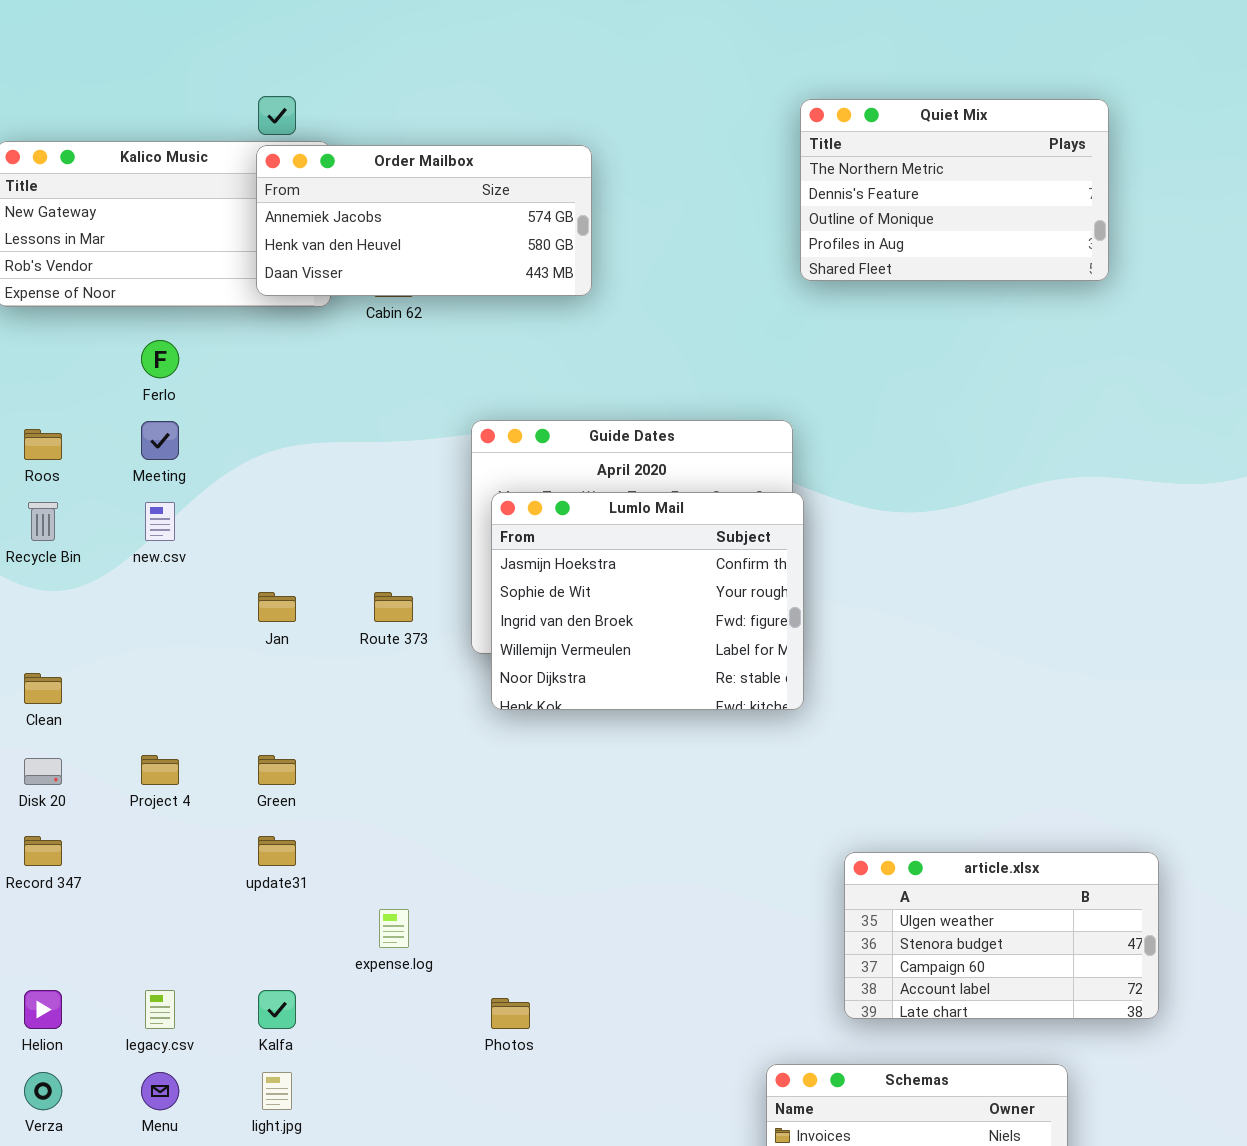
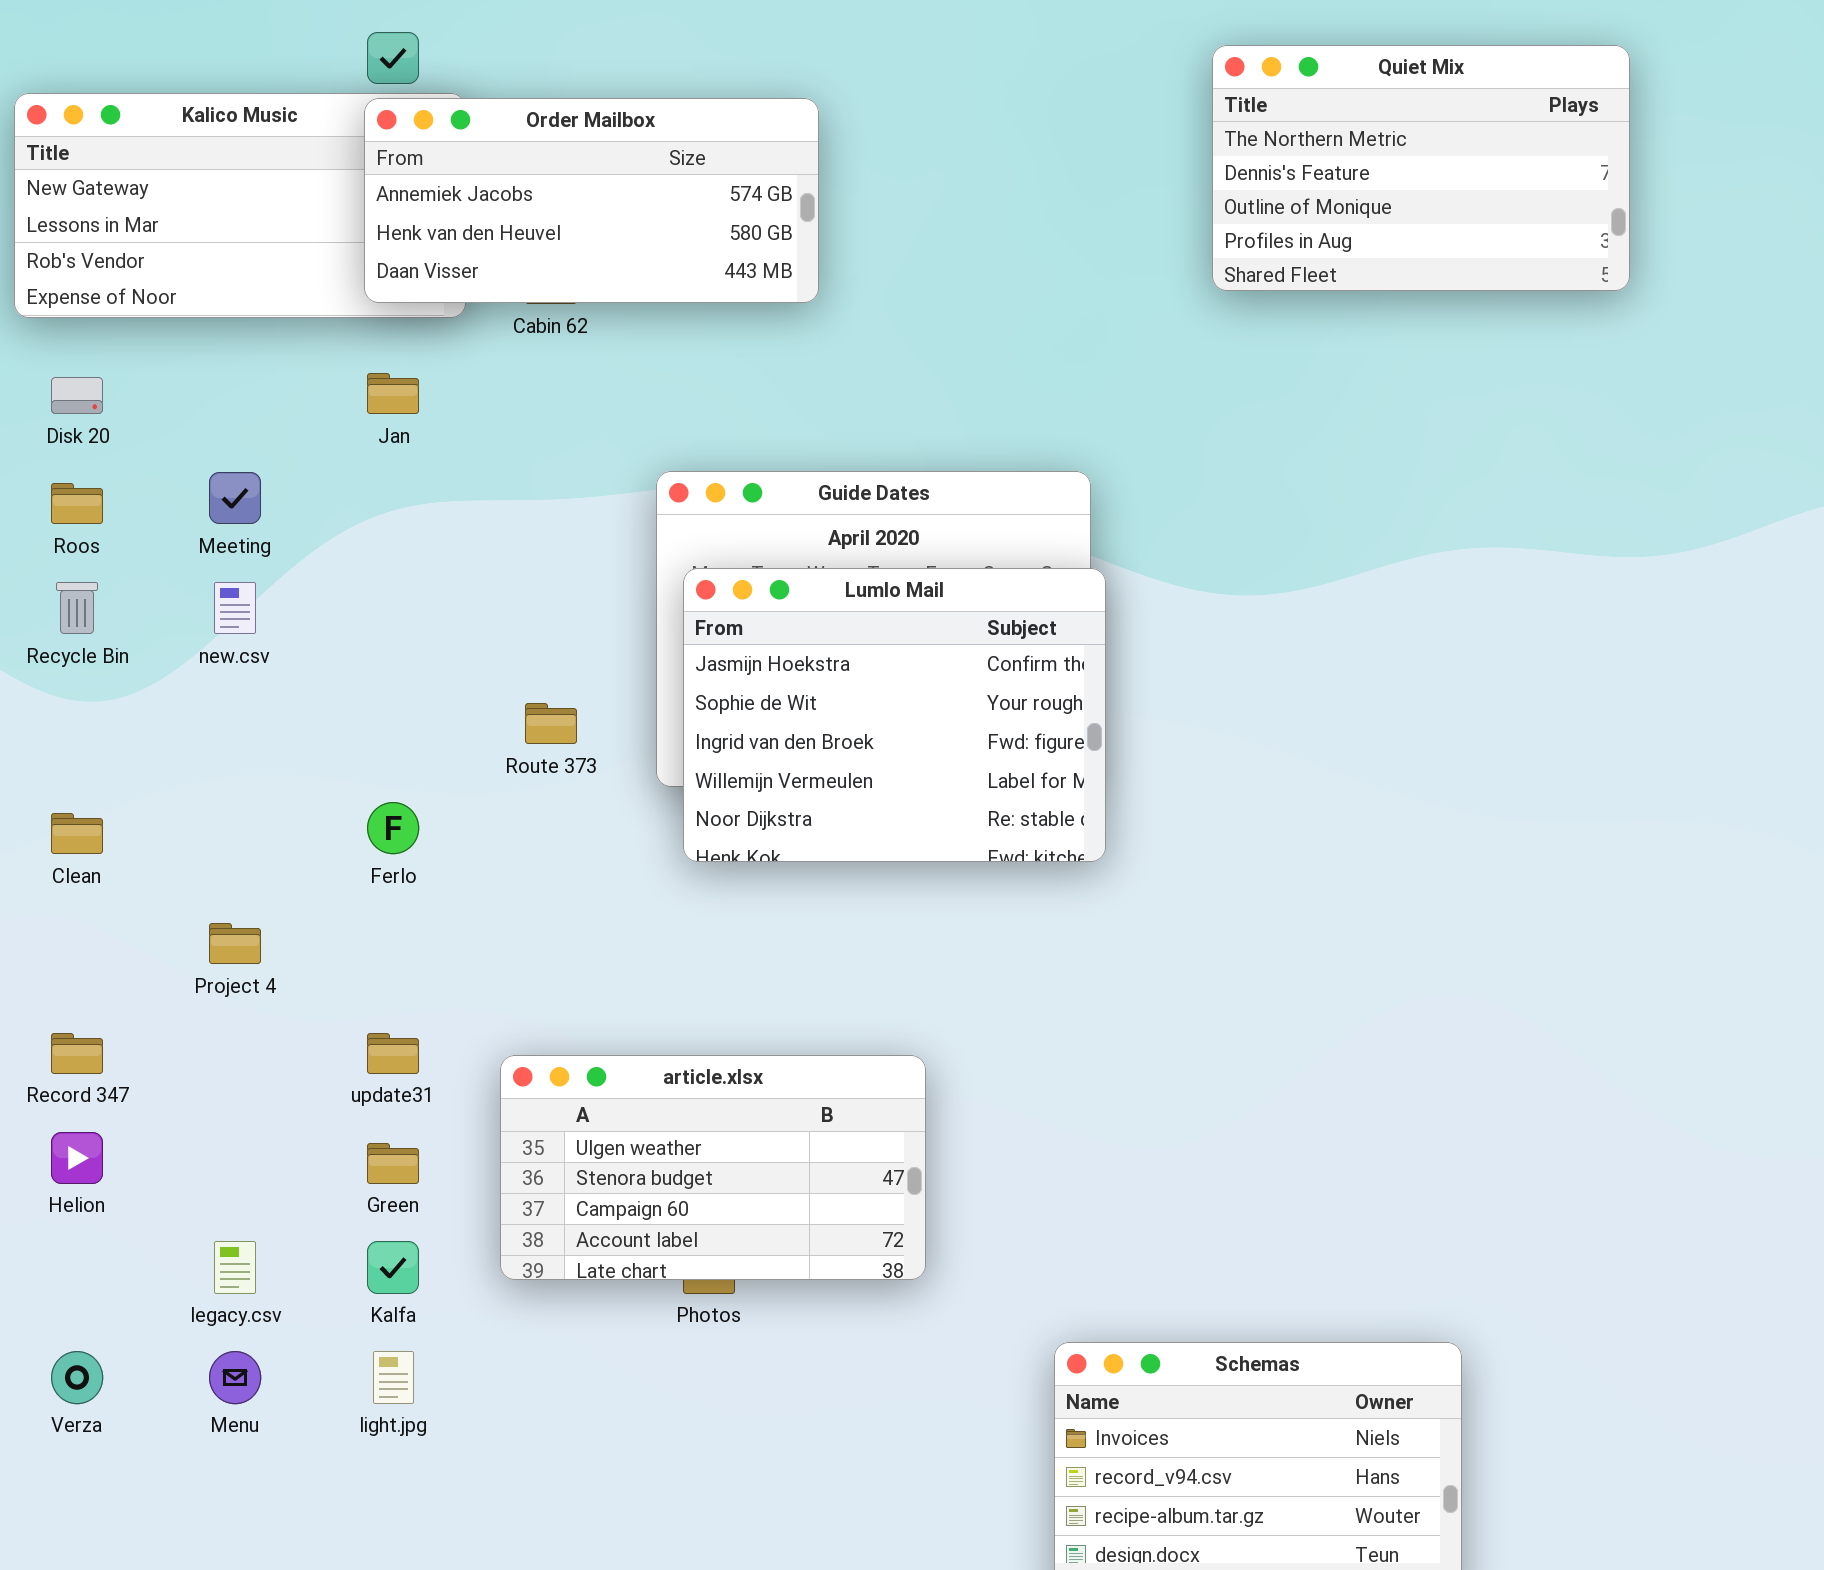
Quiet Mix: [800,99,1109,281] -> [1212,45,1630,291], moved
Ferlo: [141,340,179,378] -> [367,802,419,854], moved
Jan: [258,592,296,622] -> [367,373,419,414], moved
Green: [258,755,296,785] -> [367,1143,419,1184], moved
Disk 20: [24,758,62,785] -> [51,377,103,414], moved
article.xlsx: [844,852,1159,1019] -> [500,1055,926,1280], moved
Helion: [24,990,62,1029] -> [51,1132,103,1184], moved

